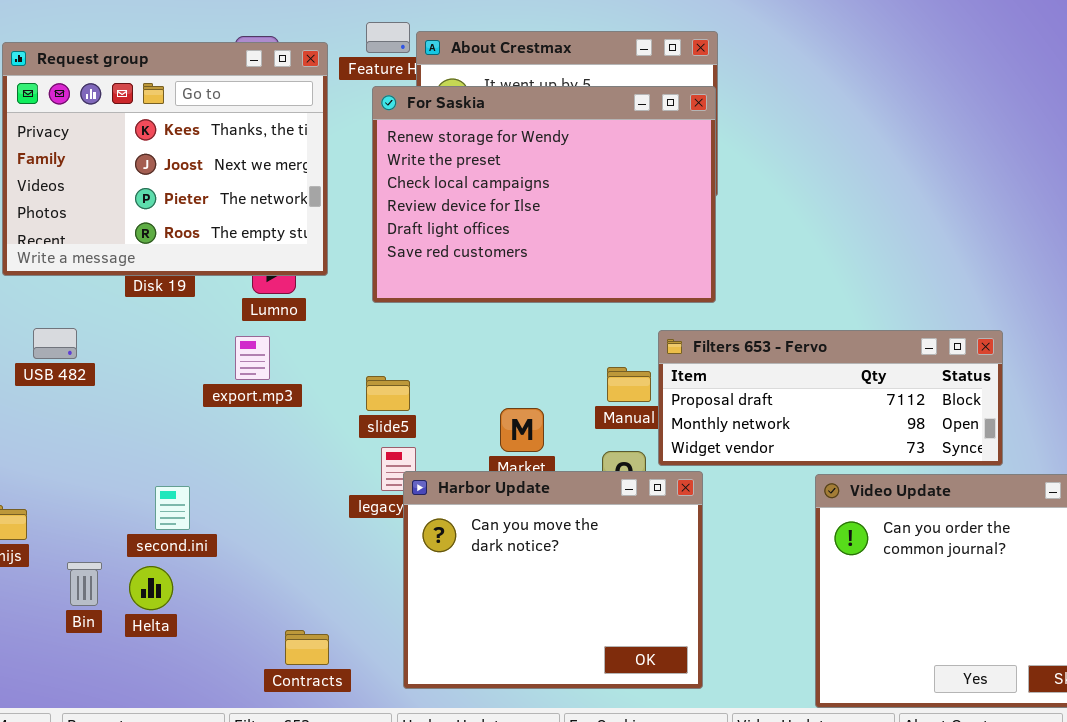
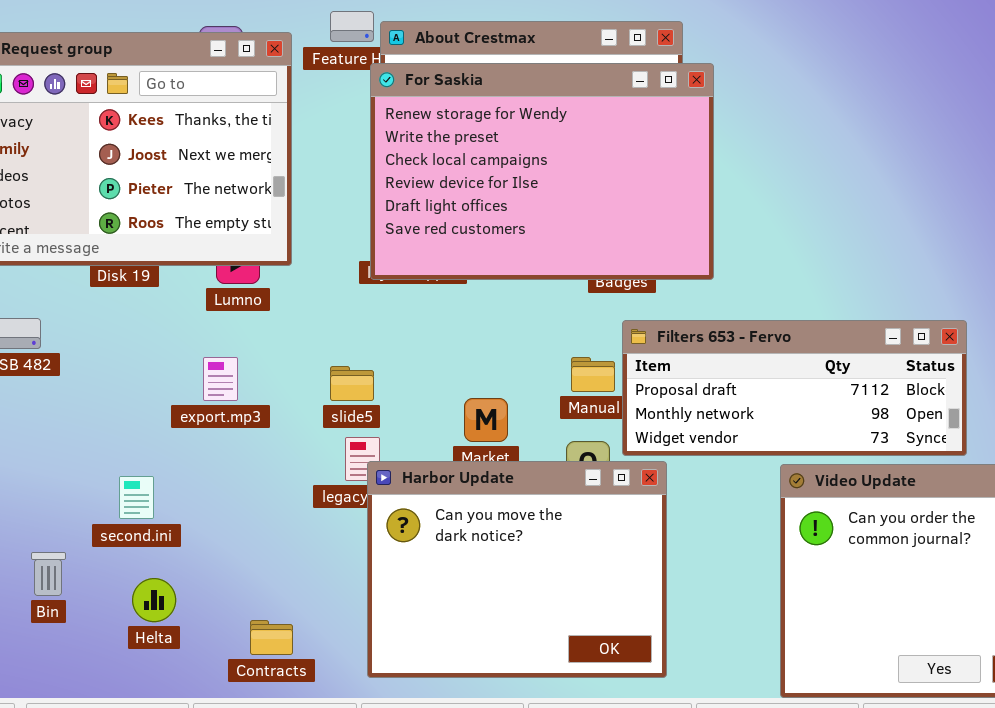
For Saskia: [372,86,716,303] -> [370,63,714,280], moved
export.mp3: [235,336,270,380] -> [203,357,238,401], moved
Helta: [129,566,173,610] -> [132,578,176,622], moved

